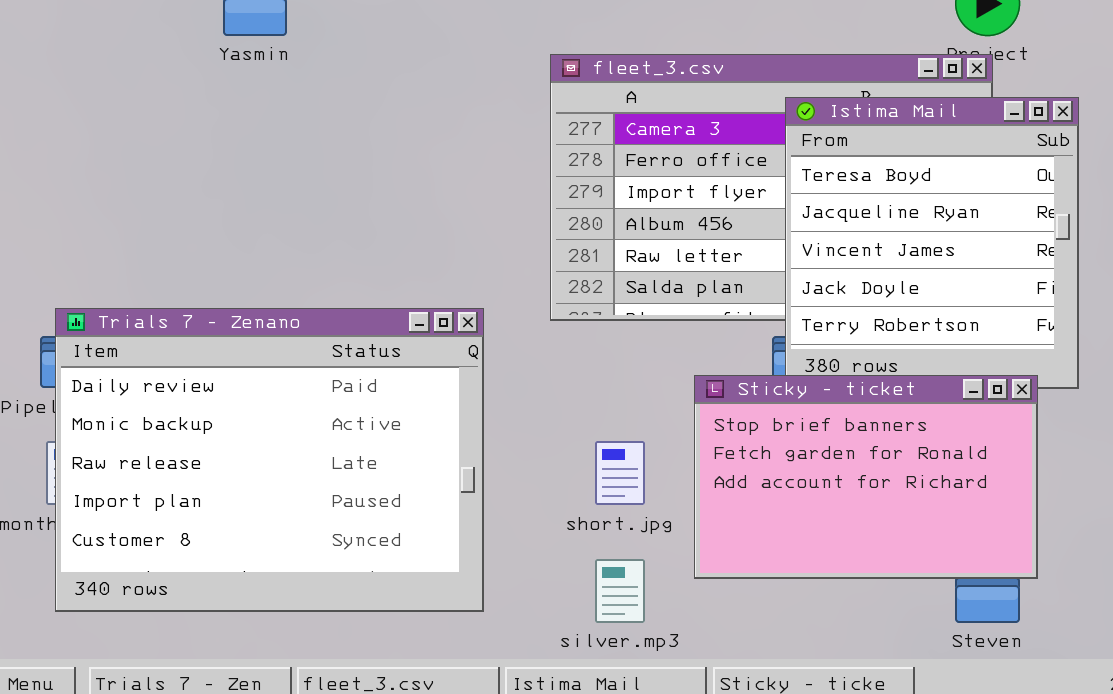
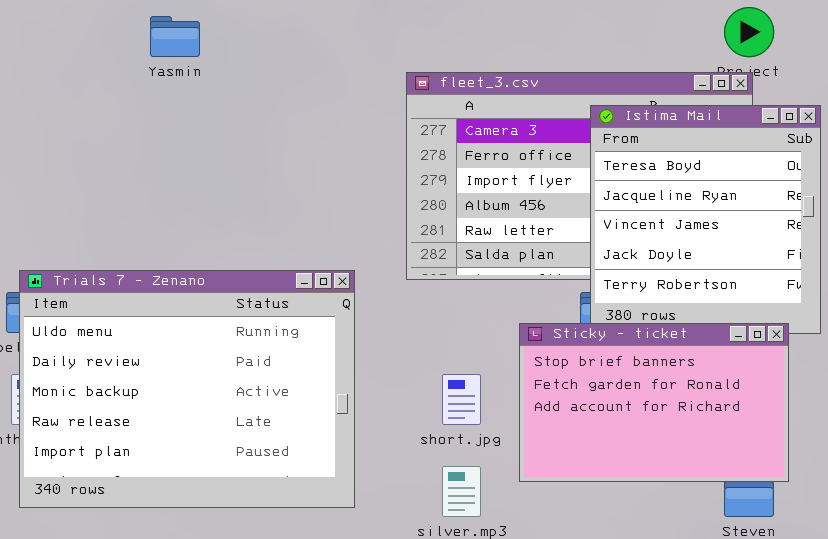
Trials 7 - Zenano: [55,308,484,612] -> [19,270,355,508], scrolled up 1 row

